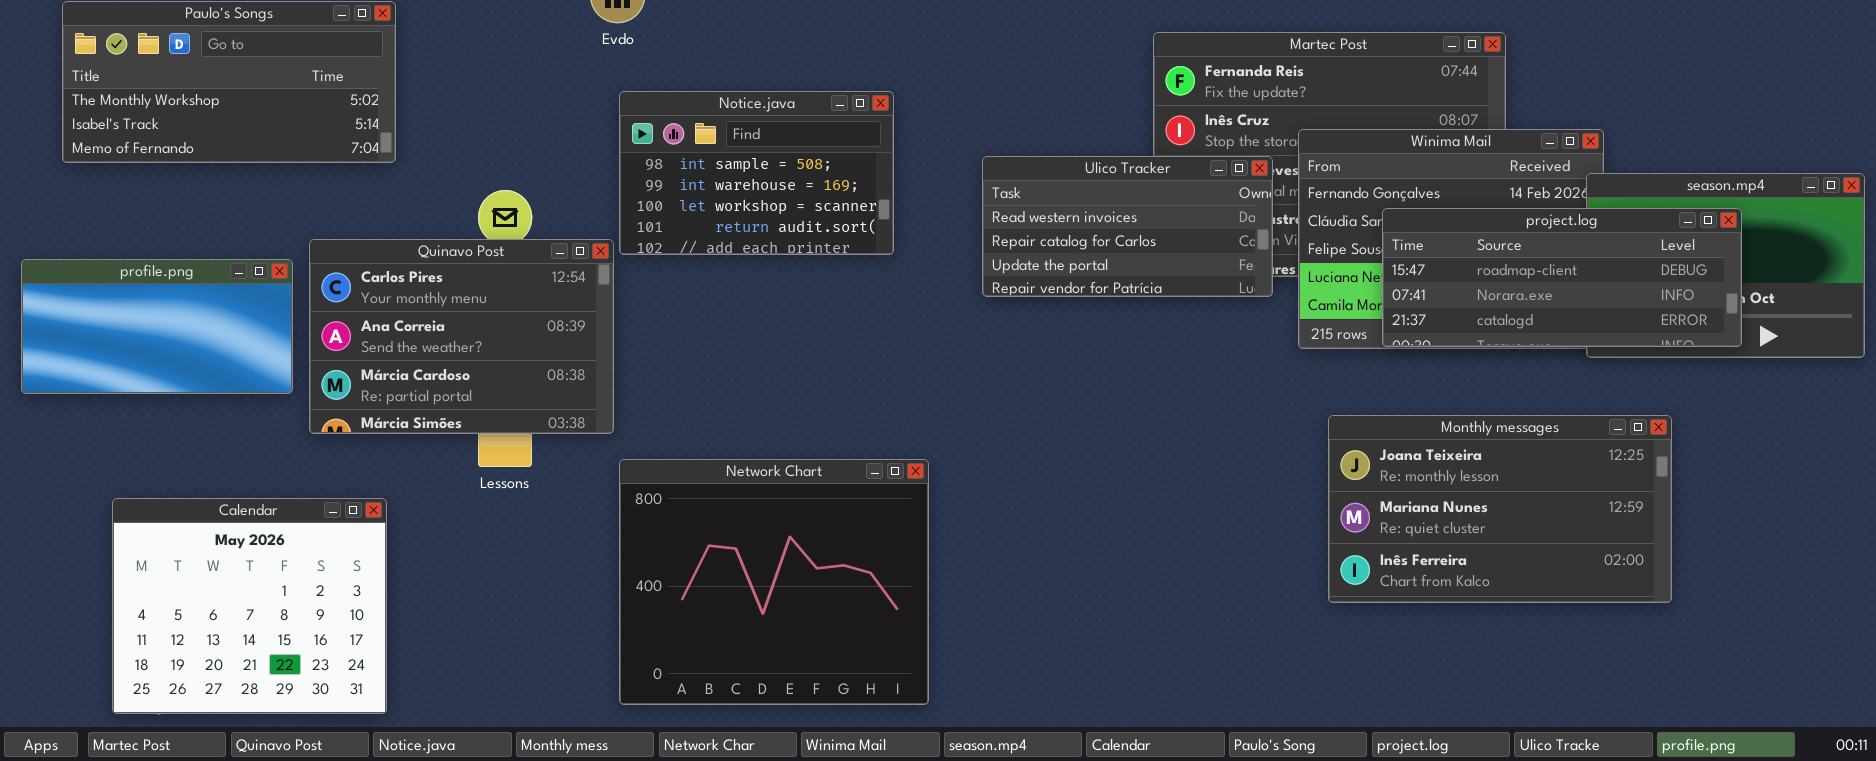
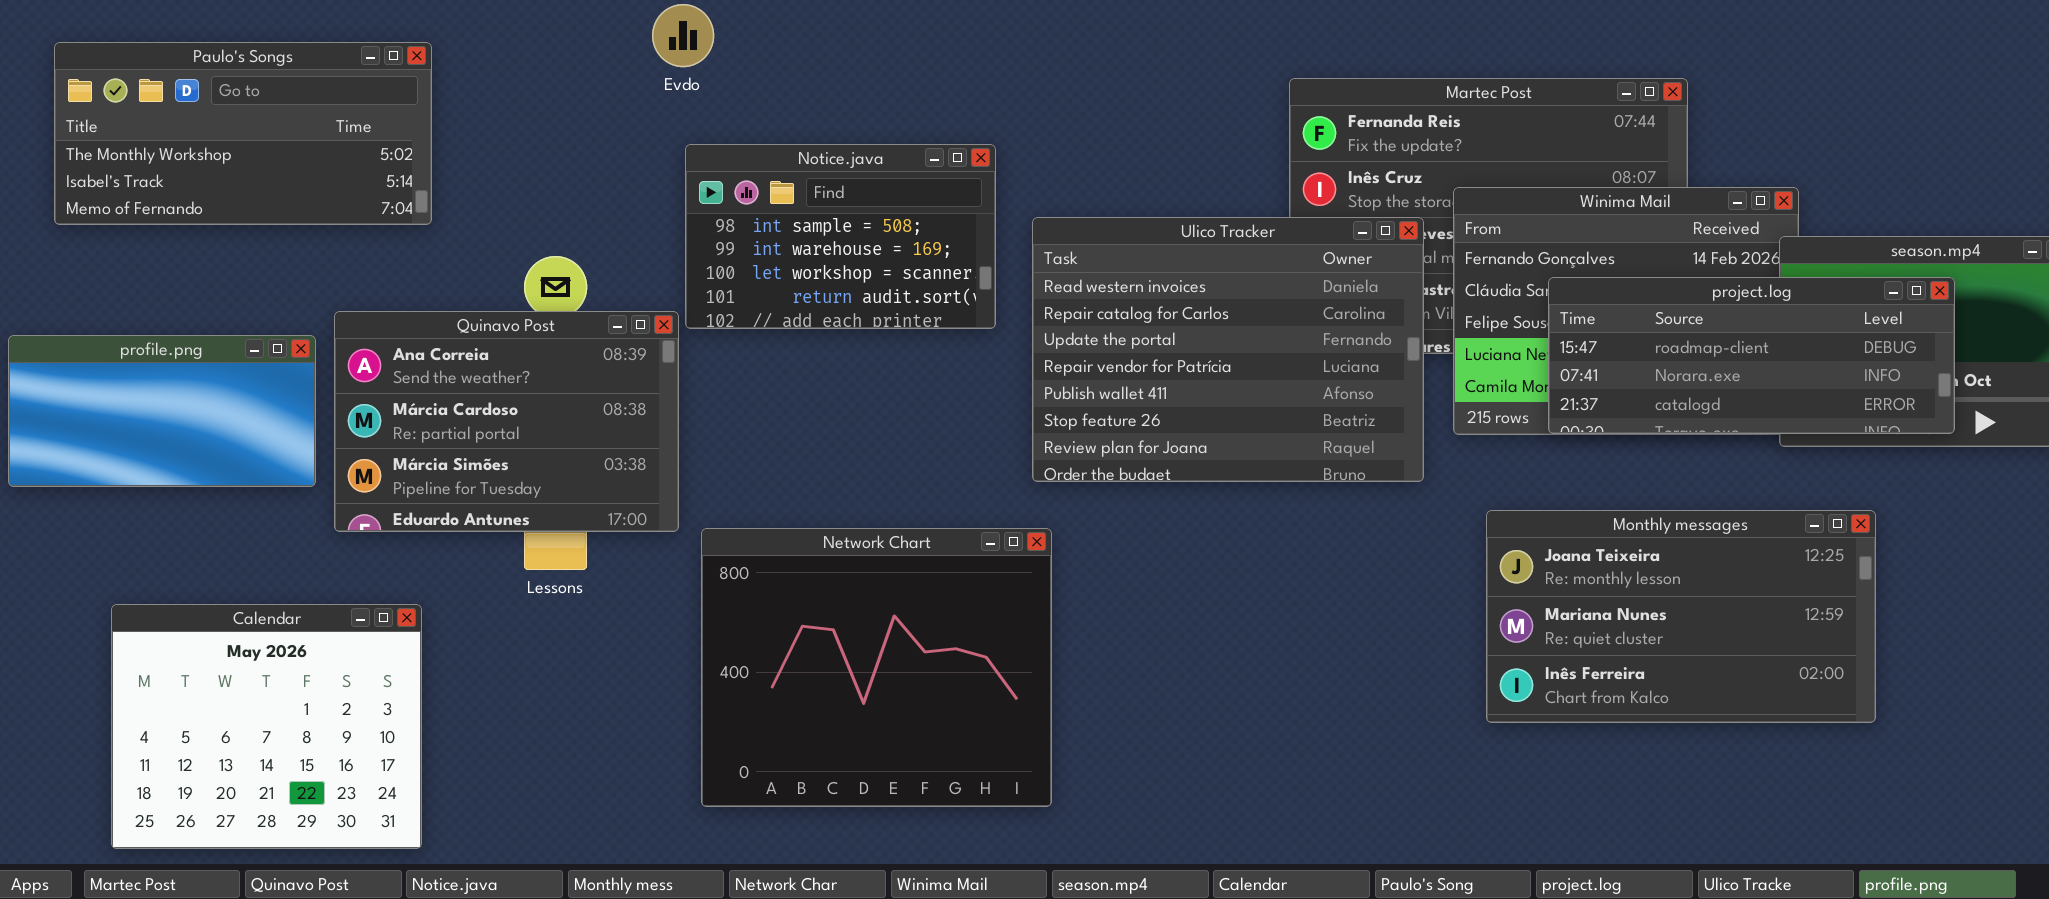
Ulico Tracker: [982,156,1273,297] -> [1032,217,1424,482], resized
Quinavo Post: [309,239,614,434] -> [334,311,679,532], scrolled down 1 row
Network Chart: [619,459,929,705] -> [701,528,1052,807], moved

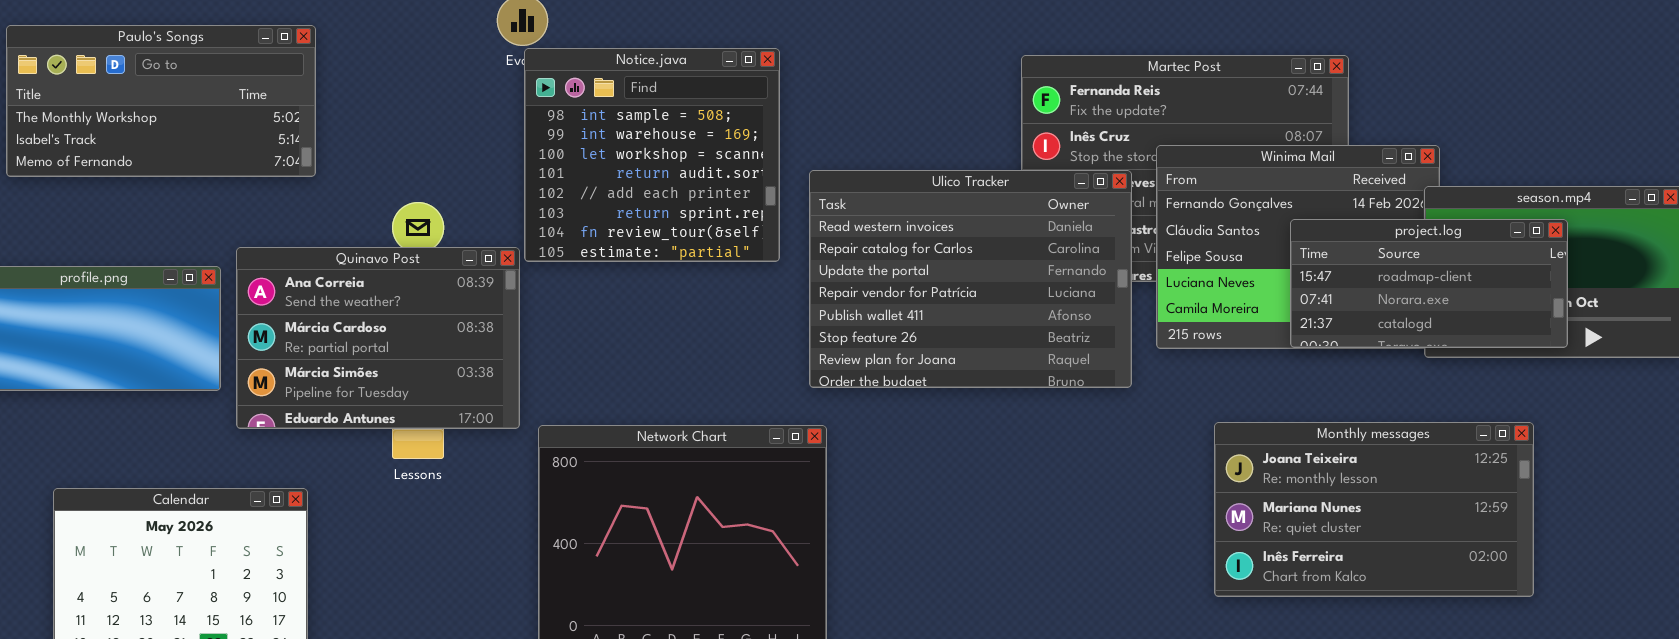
Notice.java: [685,144,996,329] -> [524,48,780,262], resized
project.log: [1548,277,1955,434] -> [1290,219,1568,348], resized
Monthly messages: [1486,510,1876,723] -> [1214,422,1534,597], moved

